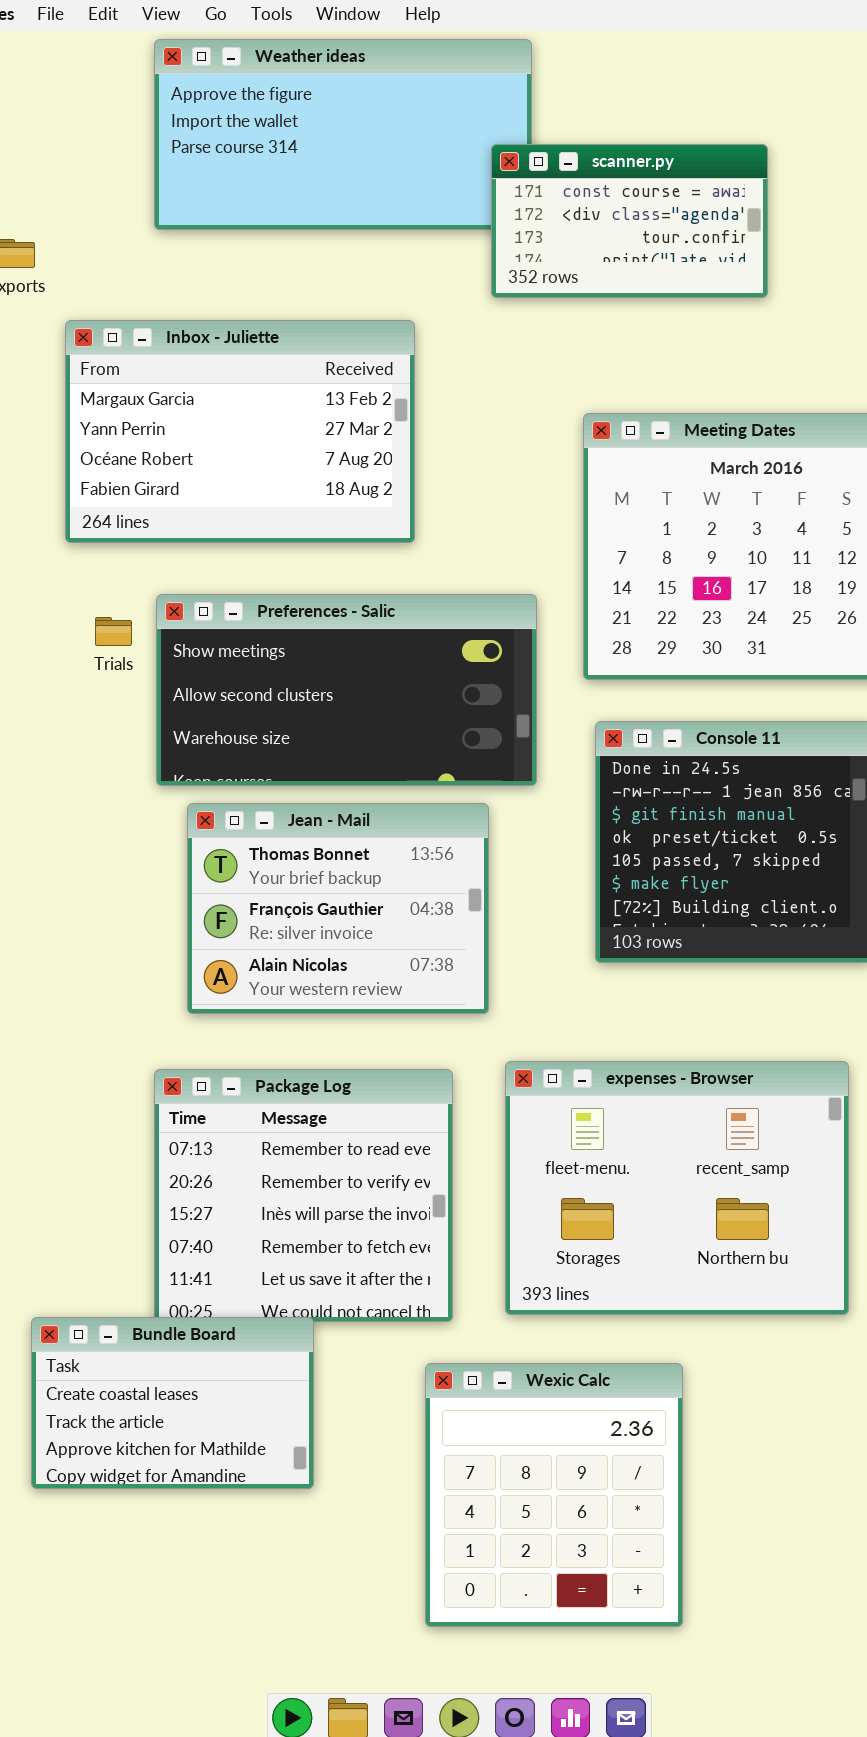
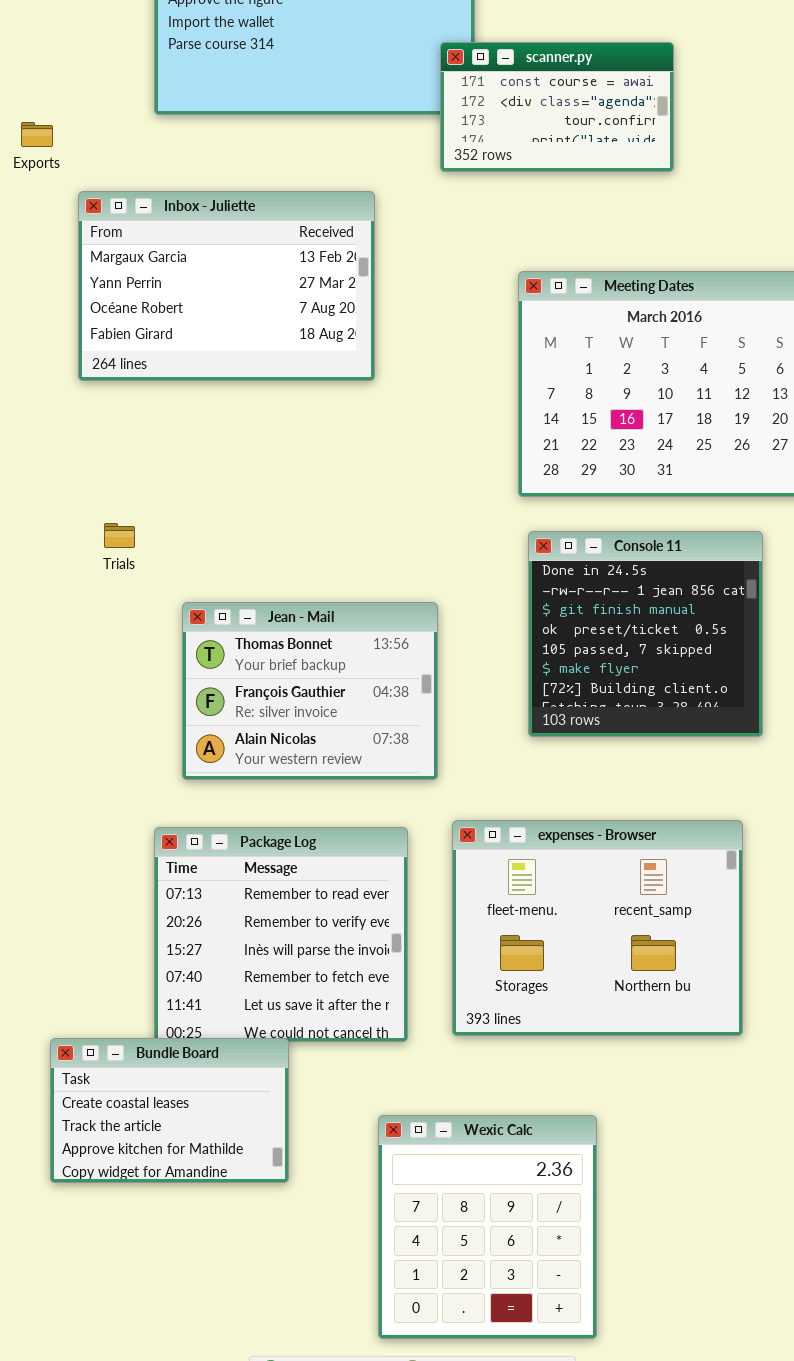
Preferences - Salic: [156,594,537,786] -> none, closed
Trials: [95,617,132,646] -> [104,523,135,548], moved
Wexic Calc: [425,1363,683,1627] -> [378,1115,597,1339], moved

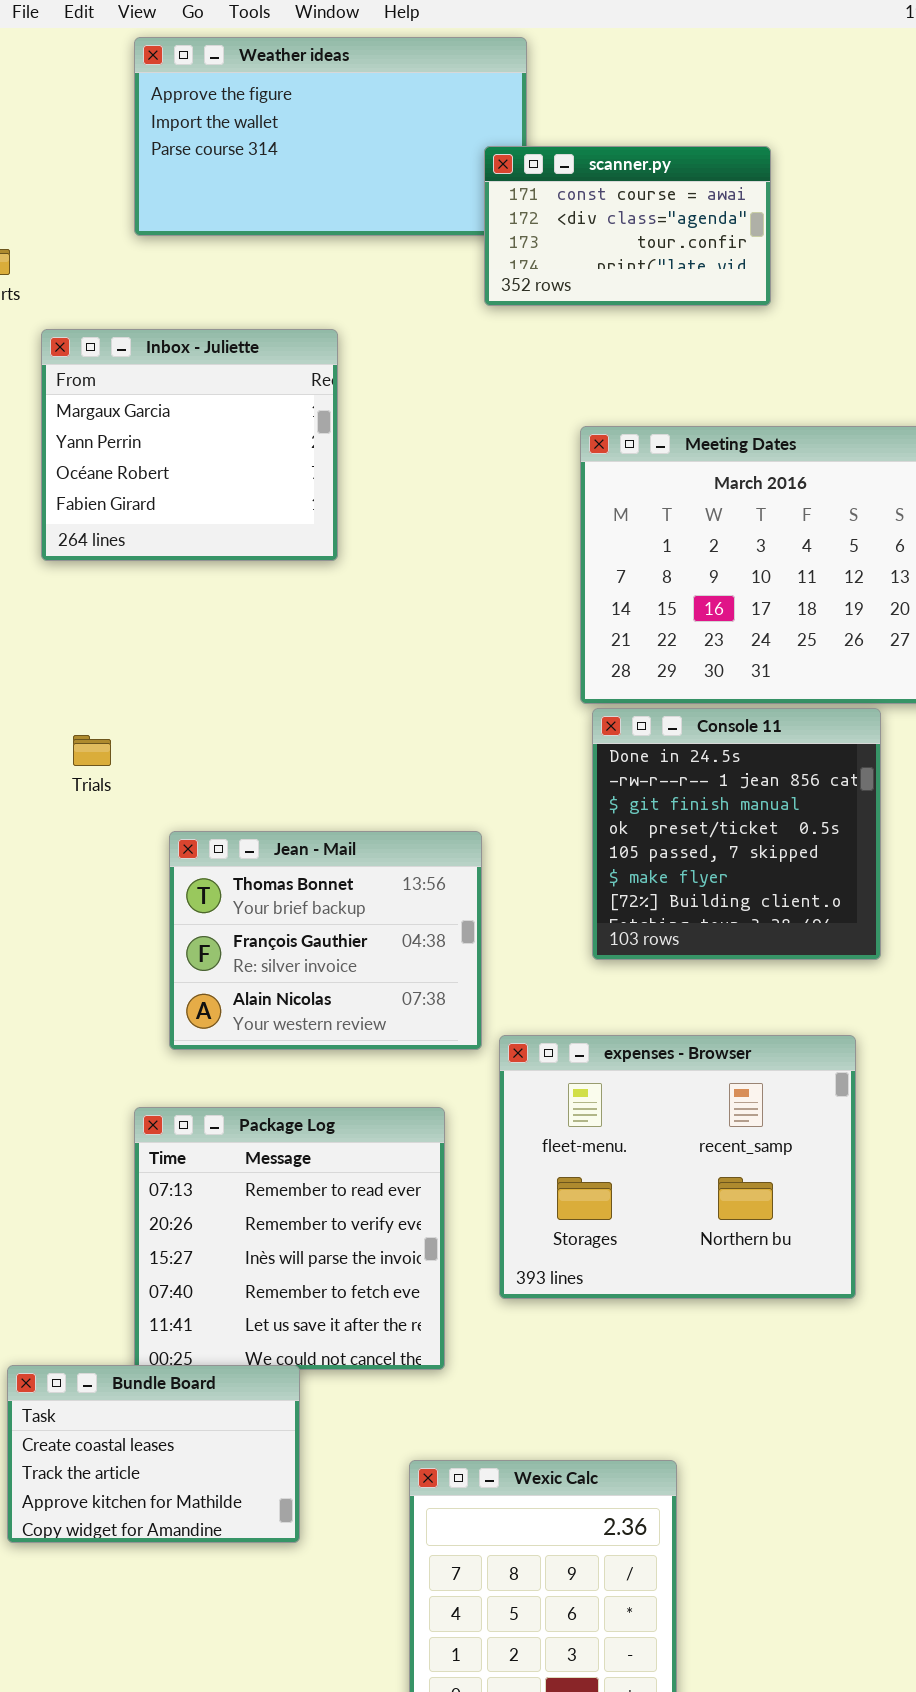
Inbox - Juliette: [78,191,375,381] -> [41,329,338,561], resized
Console 11: [528,531,763,737] -> [592,708,881,960], moved
expenses - Browser: [452,820,743,1036] -> [499,1035,856,1299], moved

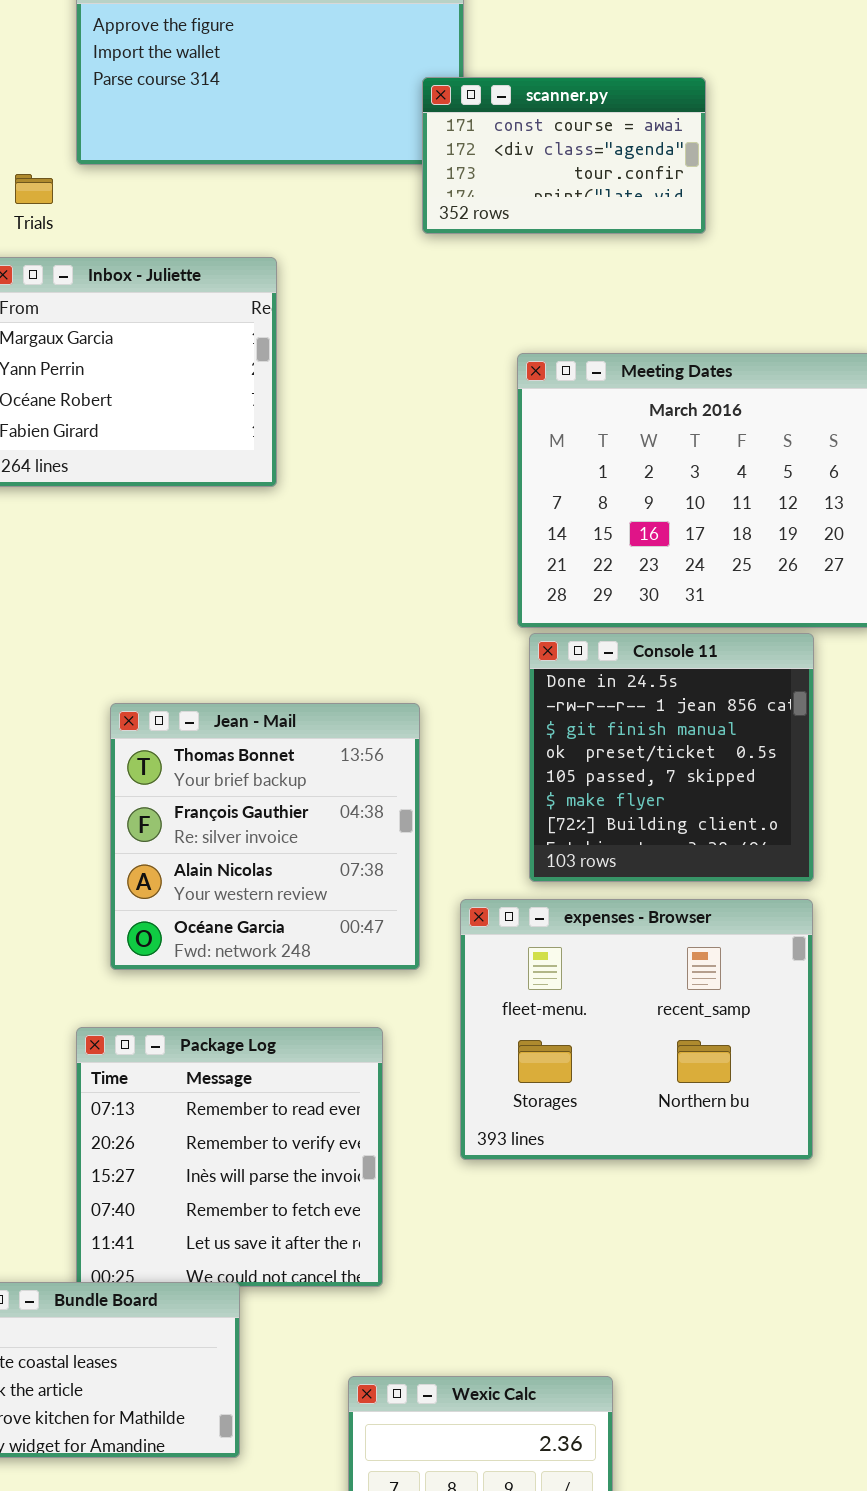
Trials: [73,735,111,766] -> [15,174,53,204], moved
Jean - Mail: [169,831,482,1050] -> [110,703,420,970], resized
expenses - Browser: [499,1035,856,1299] -> [460,899,813,1160], moved

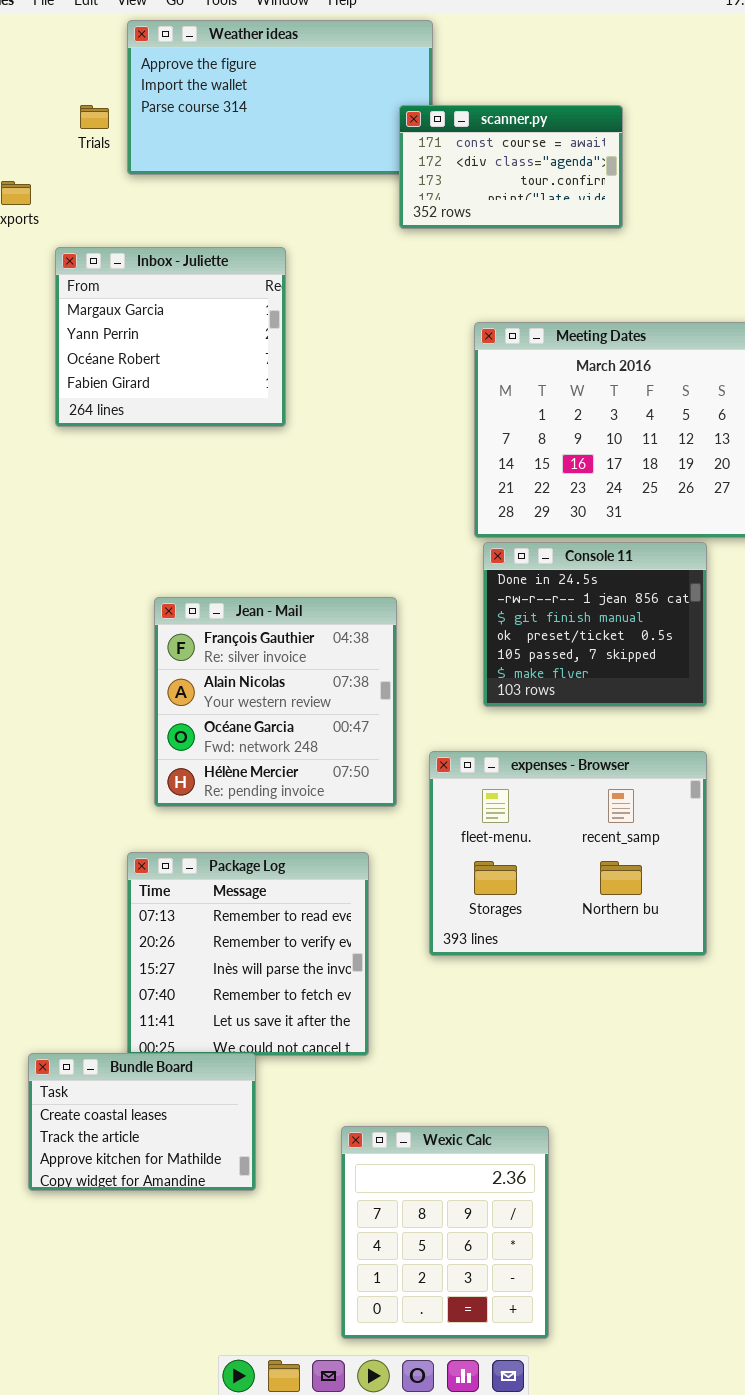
Trials: [15,174,53,204] -> [80,105,109,129], moved
Console 11: [529,633,814,882] -> [483,542,707,707], resized
Jean - Mail: [110,703,420,970] -> [154,597,397,807], scrolled down 1 row

